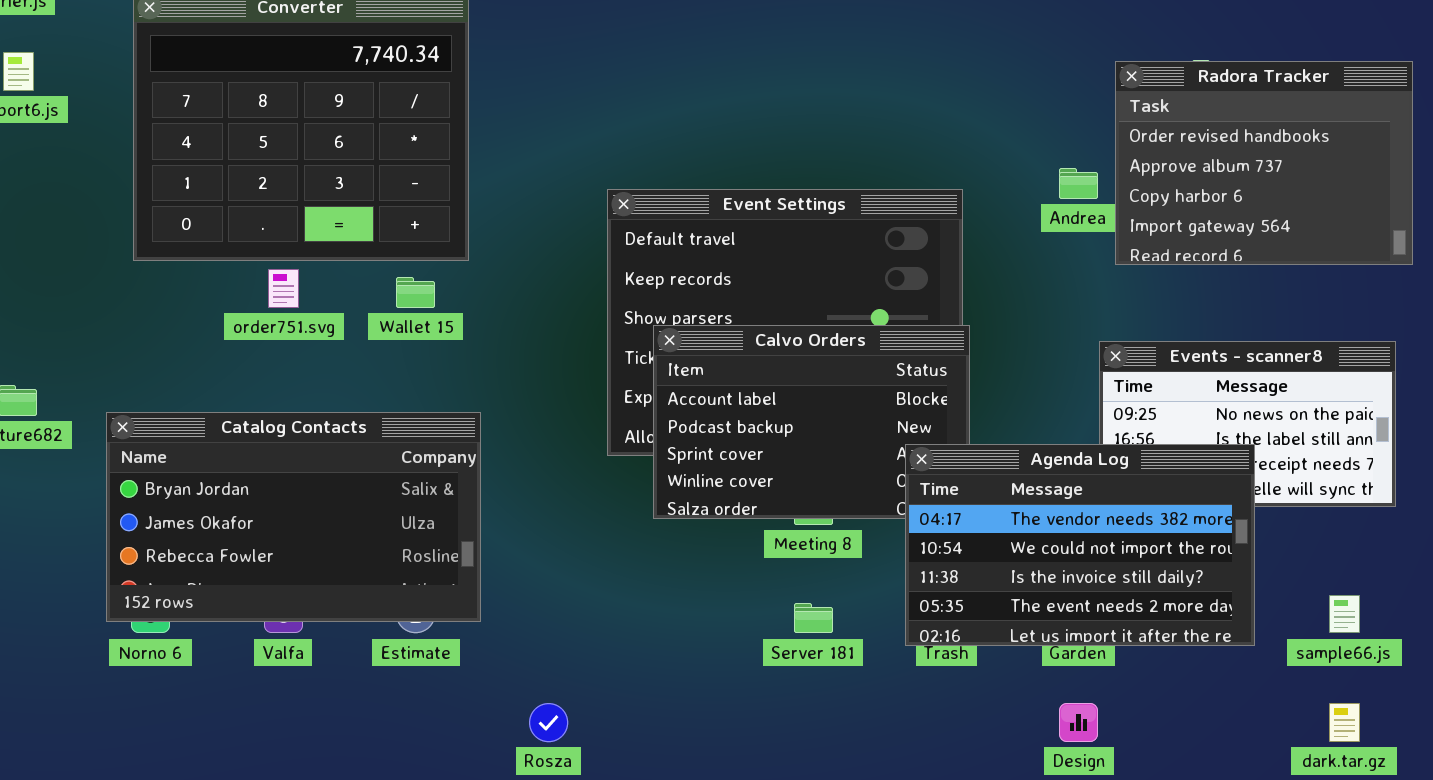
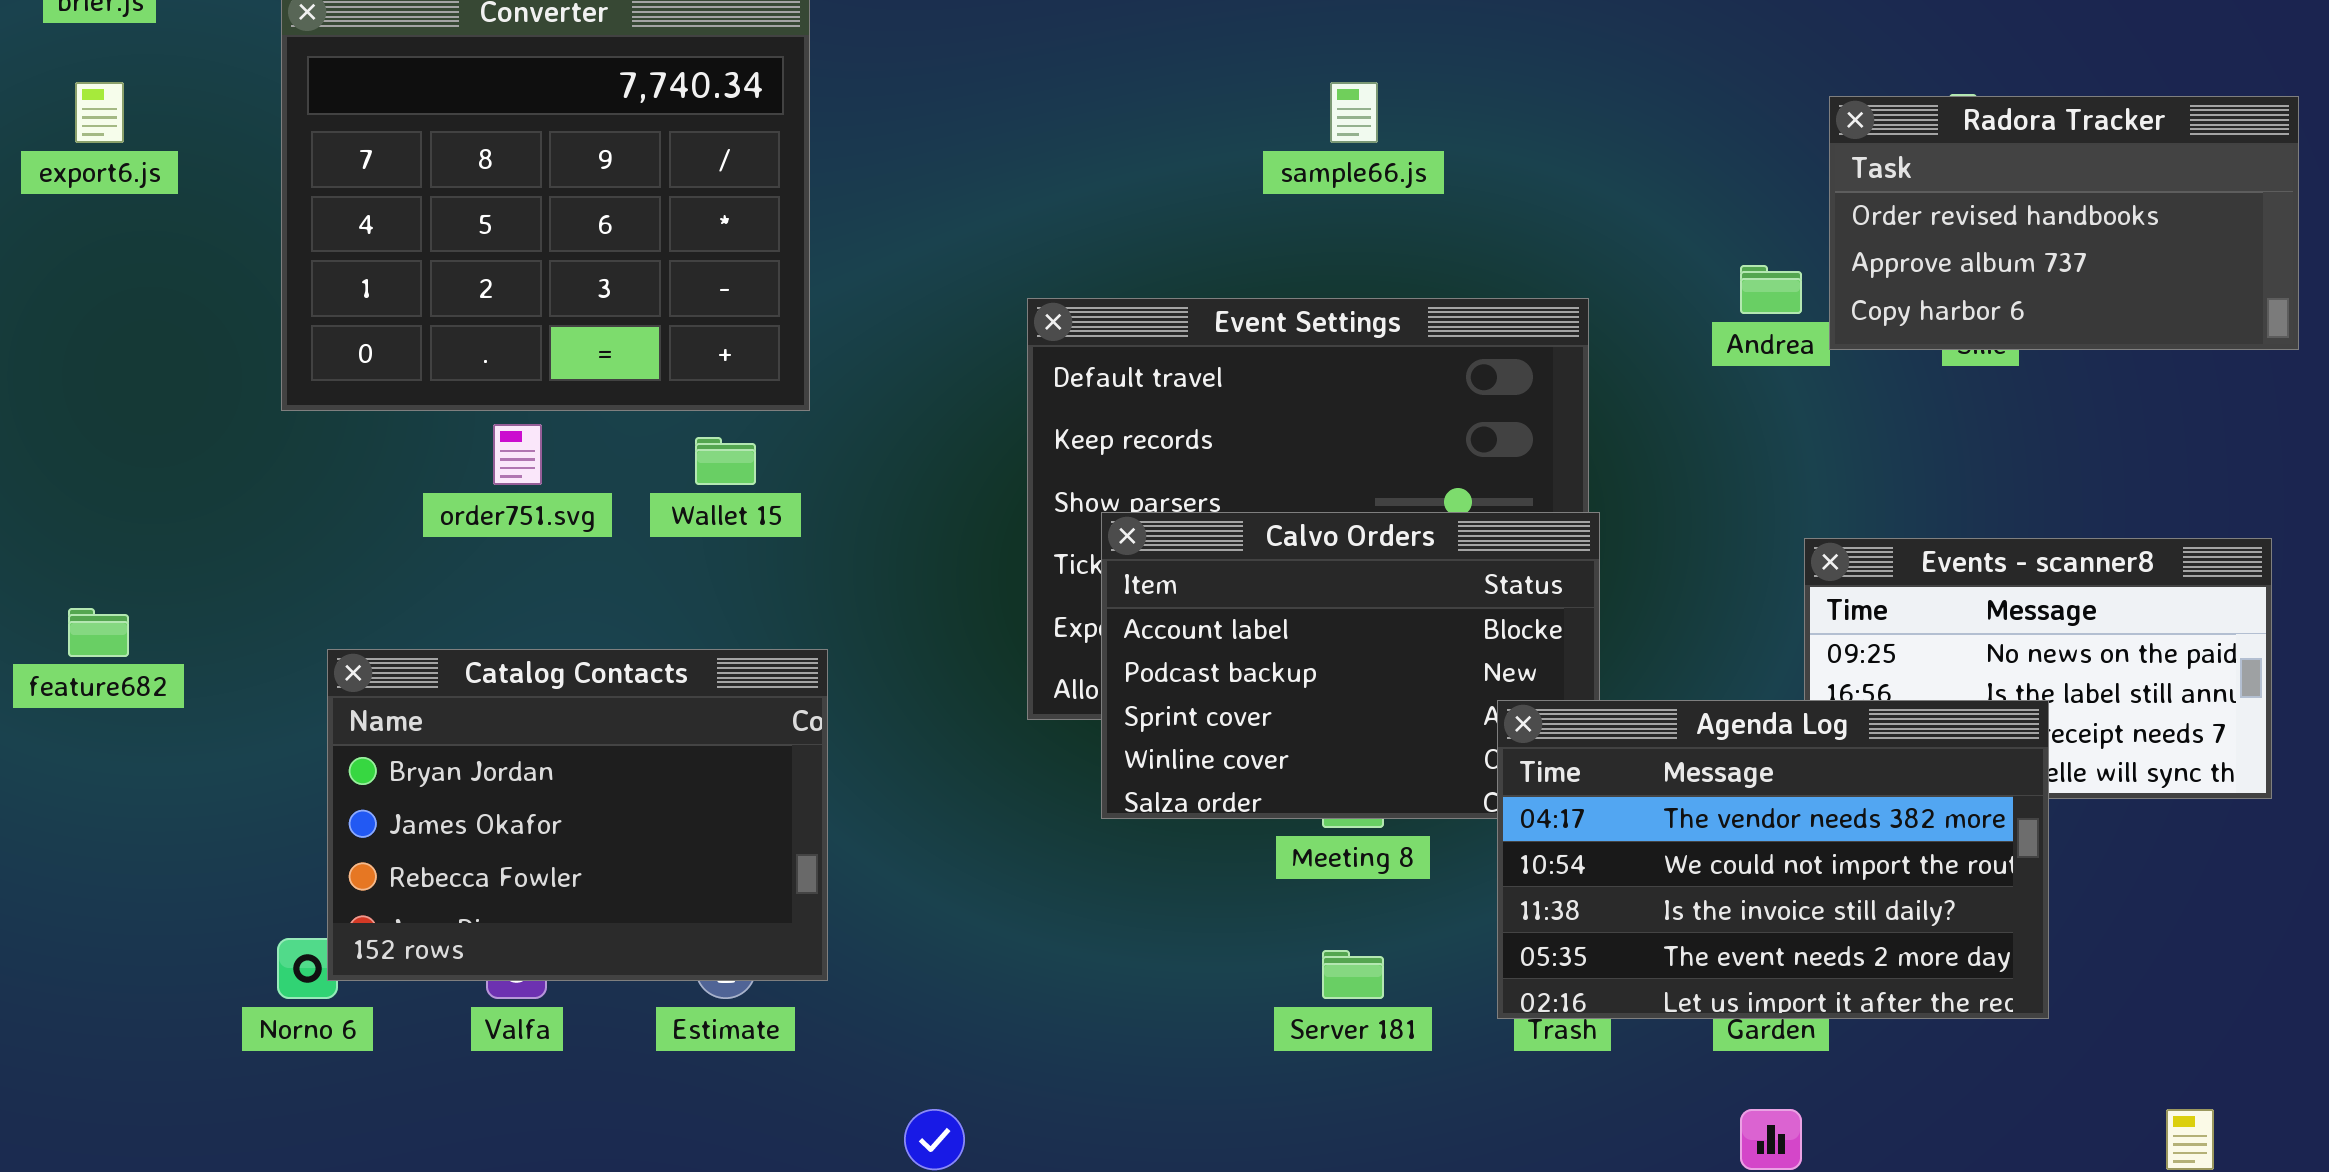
Radora Tracker: [1115,61,1413,265] -> [1829,96,2299,350], resized
Catalog Contacts: [106,412,481,622] -> [327,649,828,981], resized
sample66.js: [1329,595,1360,633] -> [1330,82,1378,143], moved

